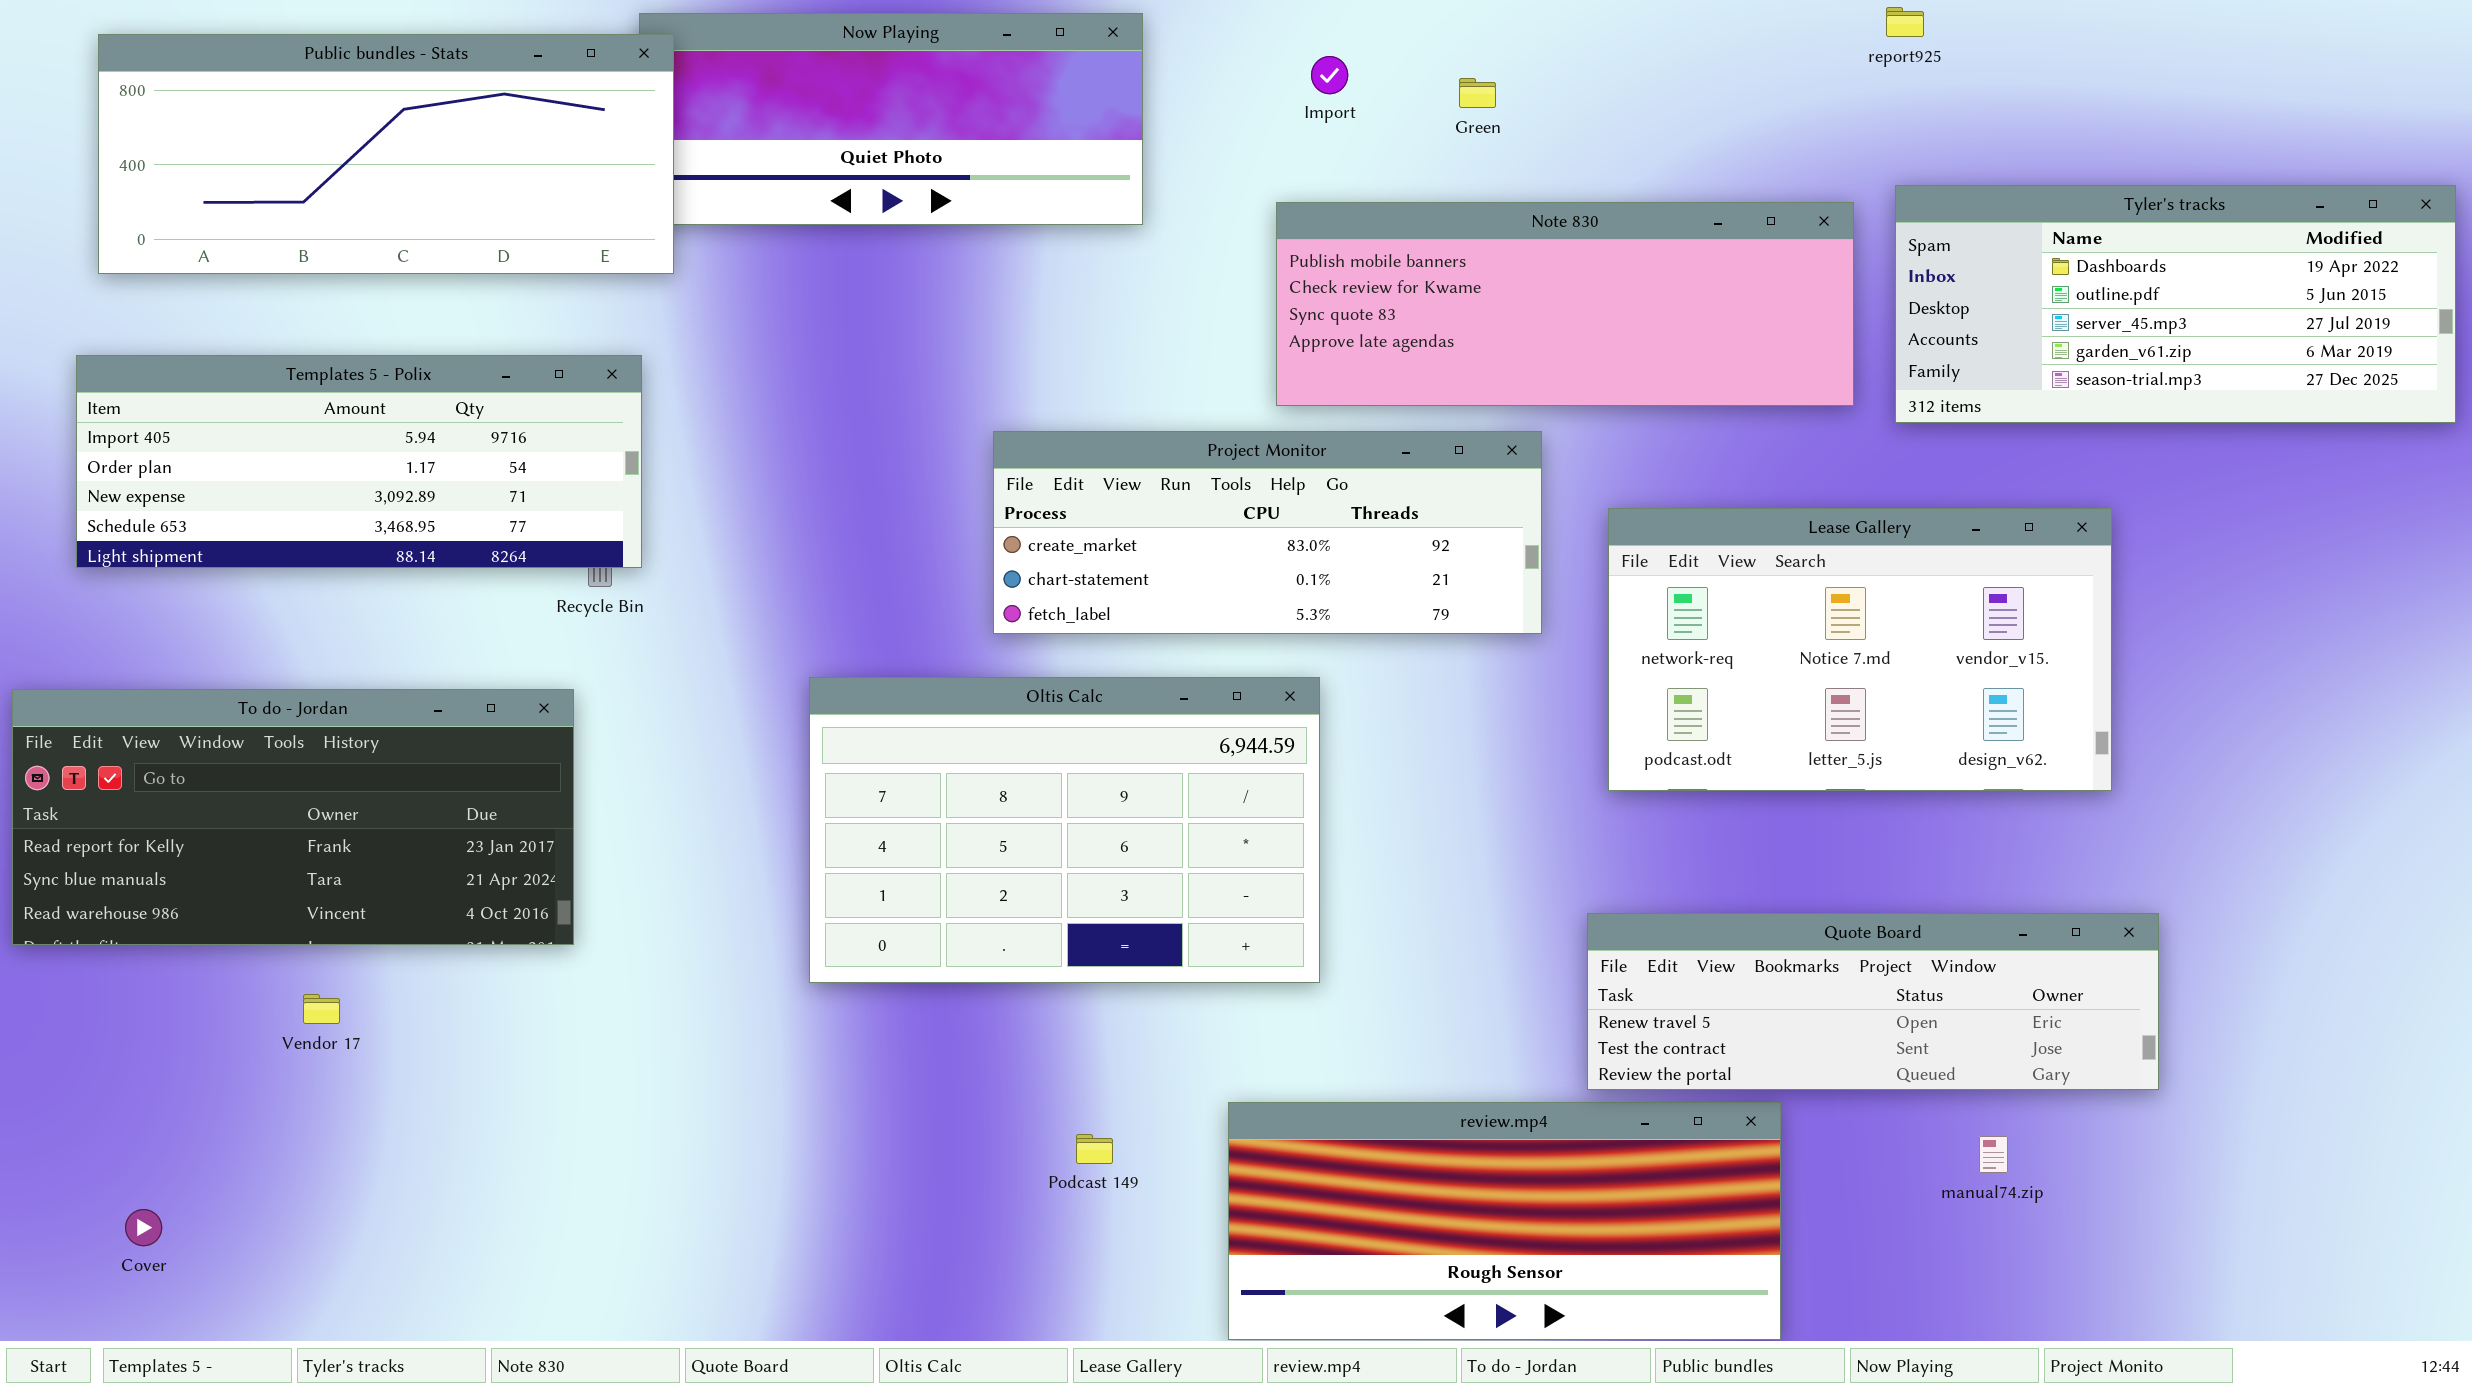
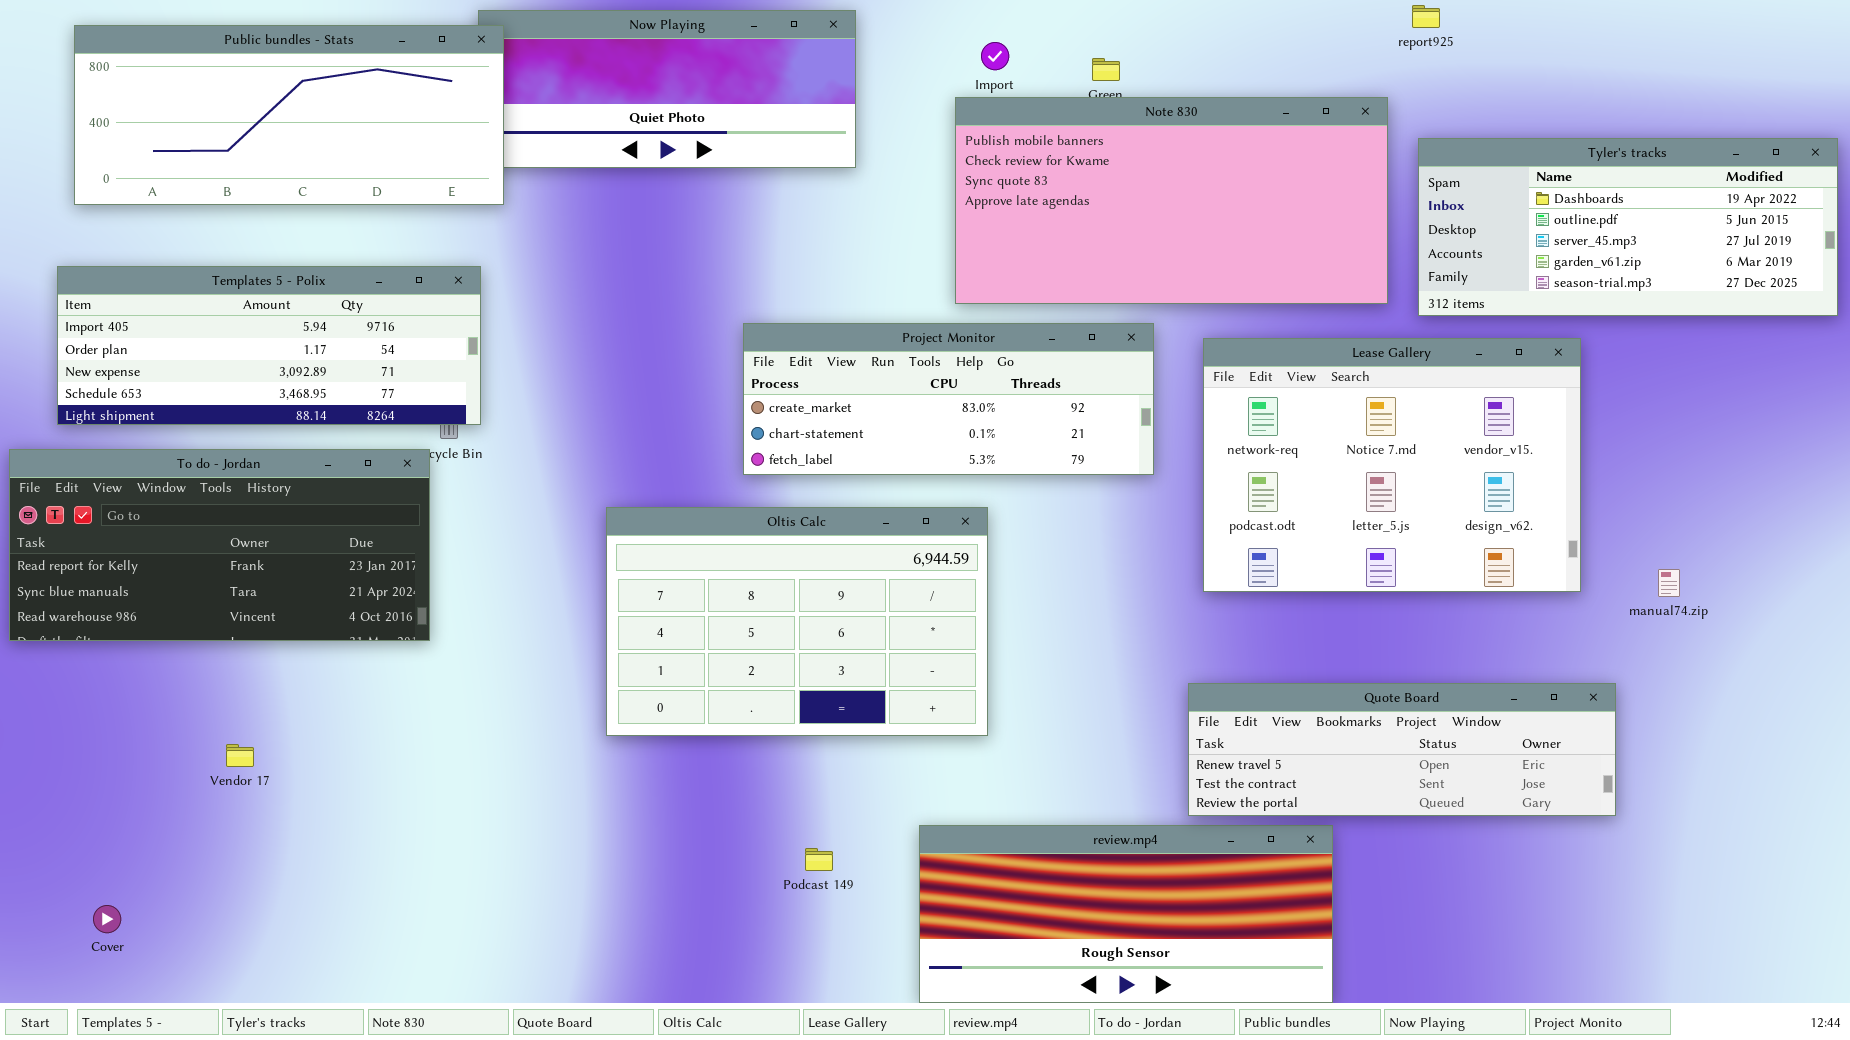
Note 830: [1276,202,1854,406] -> [955,97,1388,304], resized
Lease Gallery: [1608,508,2112,791] -> [1203,338,1581,592], resized
To do - Jordan: [12,689,574,945] -> [9,449,430,641], moved
manual74.zip: [1979,1136,2008,1173] -> [1658,569,1680,597], moved

